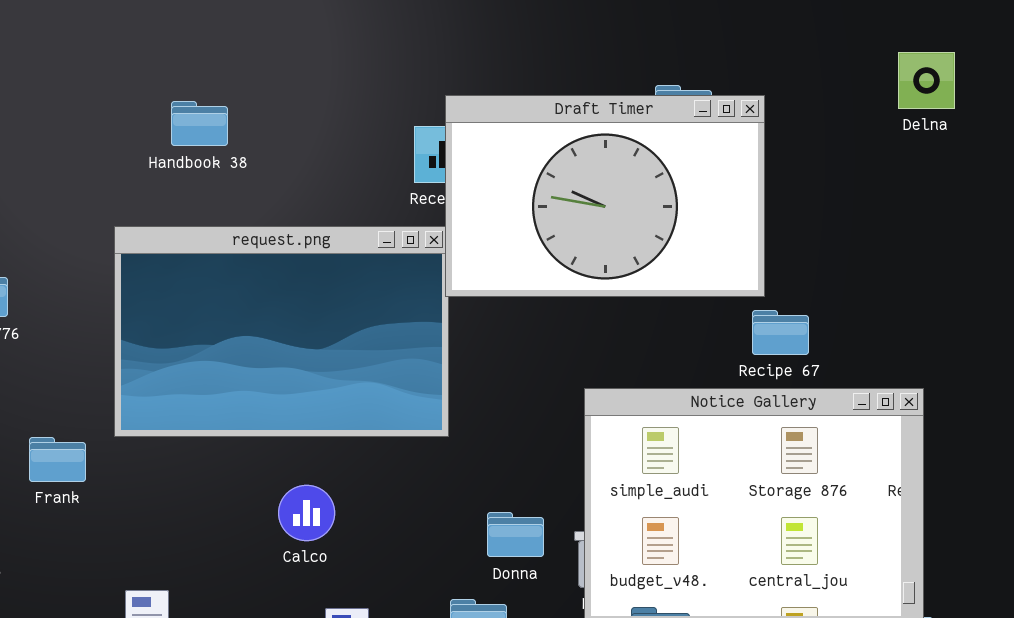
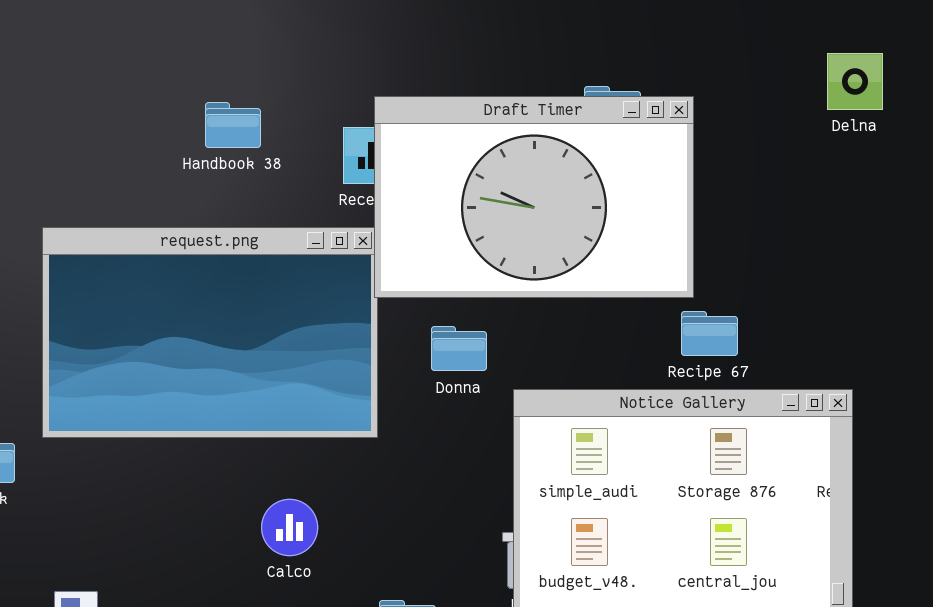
Handbook 38: [171,101,228,146] -> [205,102,261,148], moved
Calco: [278,485,335,541] -> [261,499,318,556], moved
Donna: [487,512,544,557] -> [431,326,487,371], moved

